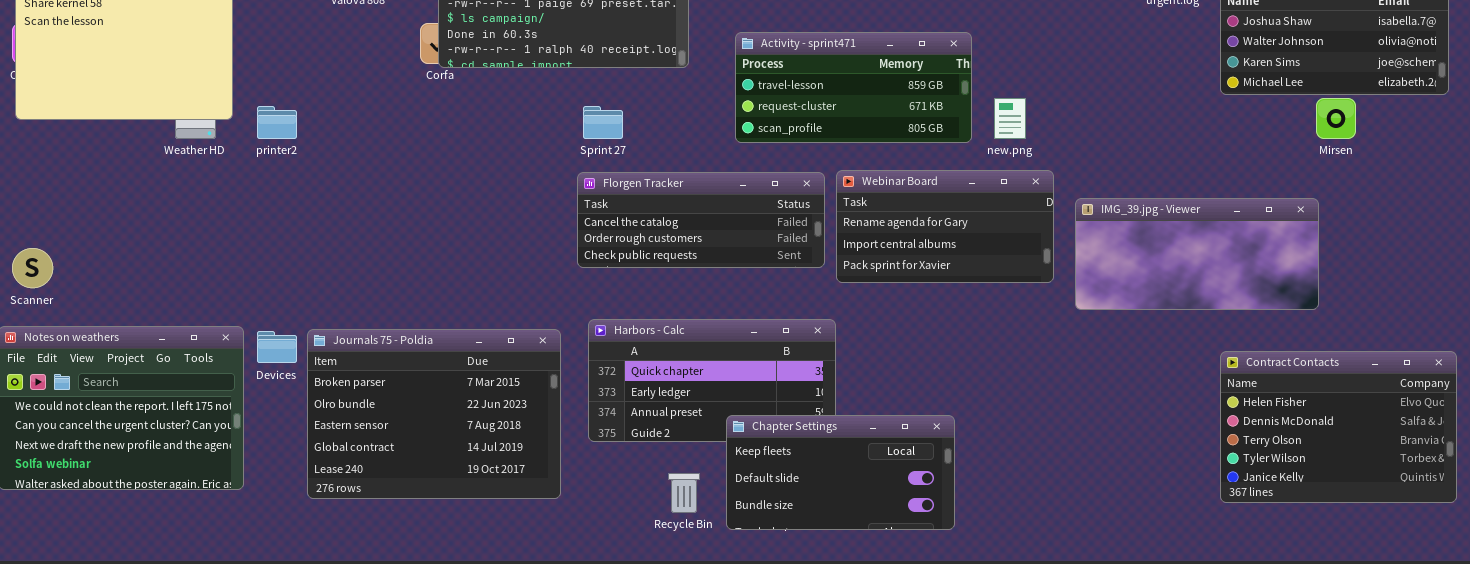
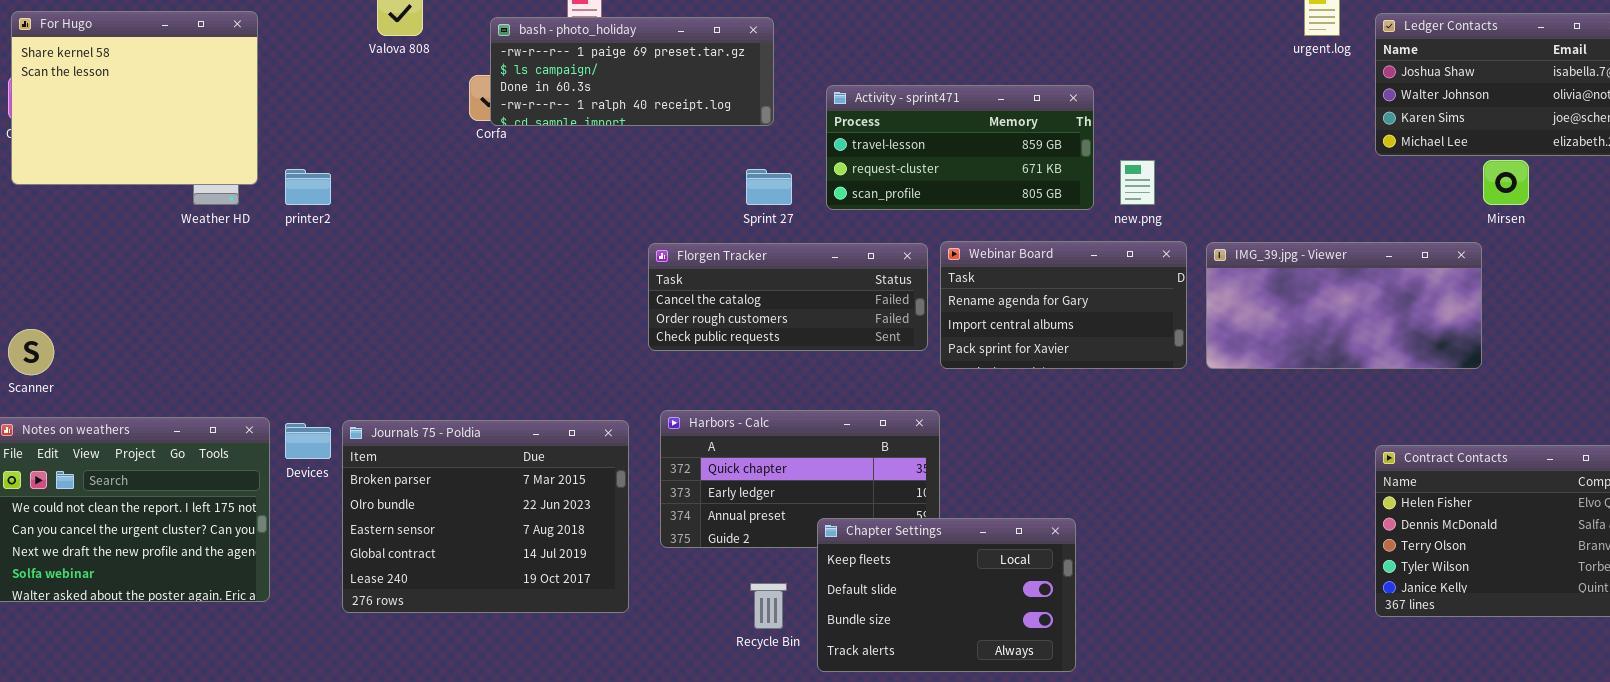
Sprint 27: [583,106,623,139] -> [746,169,792,205], moved
IMG_39.jpg - Viewer: [1075,198,1319,310] -> [1206,242,1482,369], moved
Chapter Settings: [726,415,955,530] -> [817,518,1076,672], resized

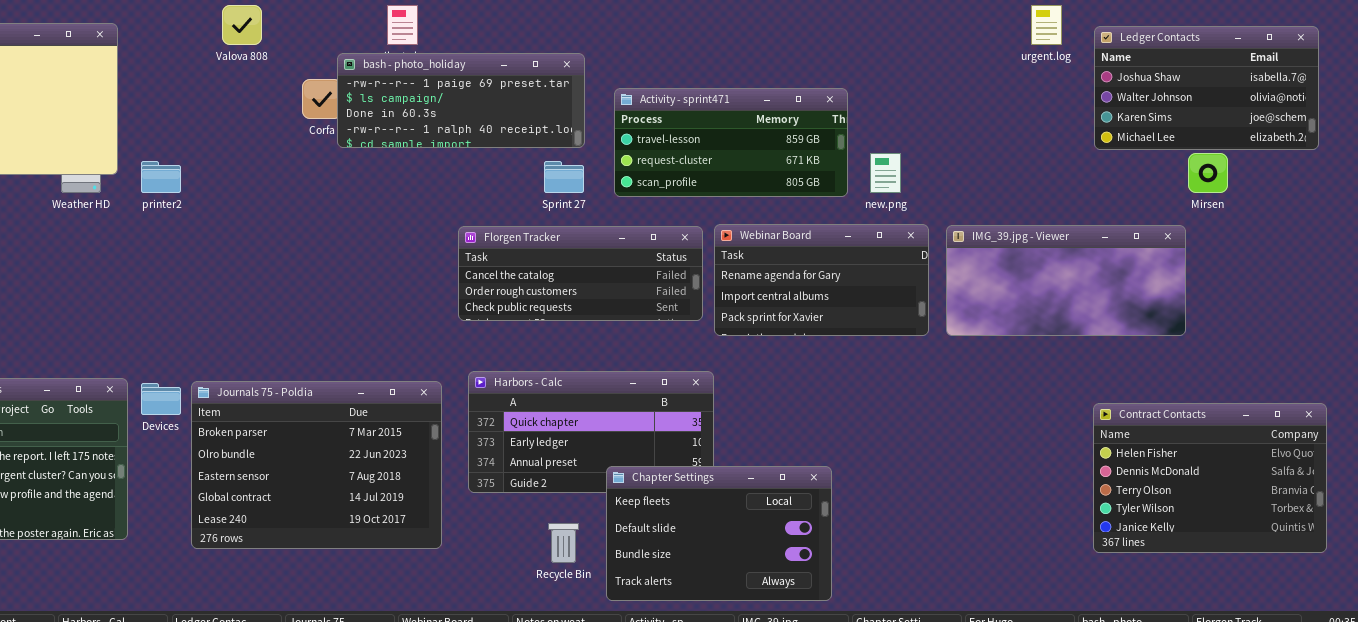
bash - photo_holiday: [490,17,774,126] -> [337,53,585,148], moved

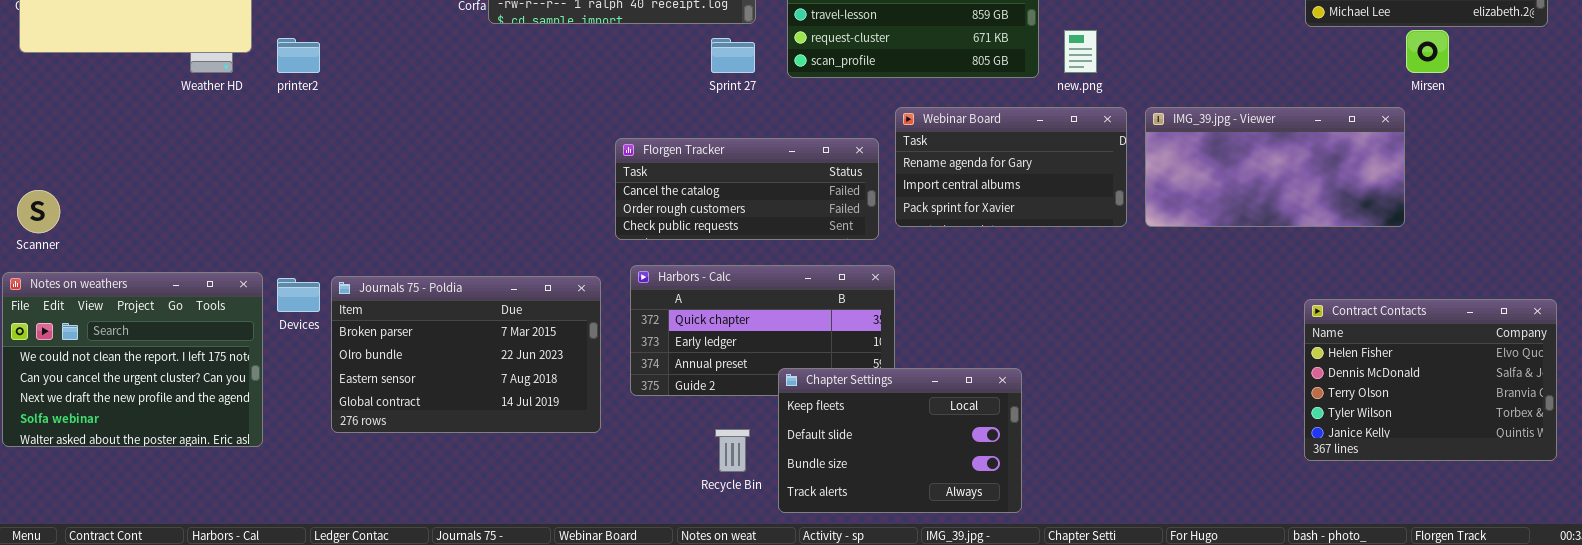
Florgen Tracker: [458,226,703,321] -> [615,138,879,240], moved
Journals 75 - Poldia: [191,381,442,549] -> [331,276,601,433], resized

